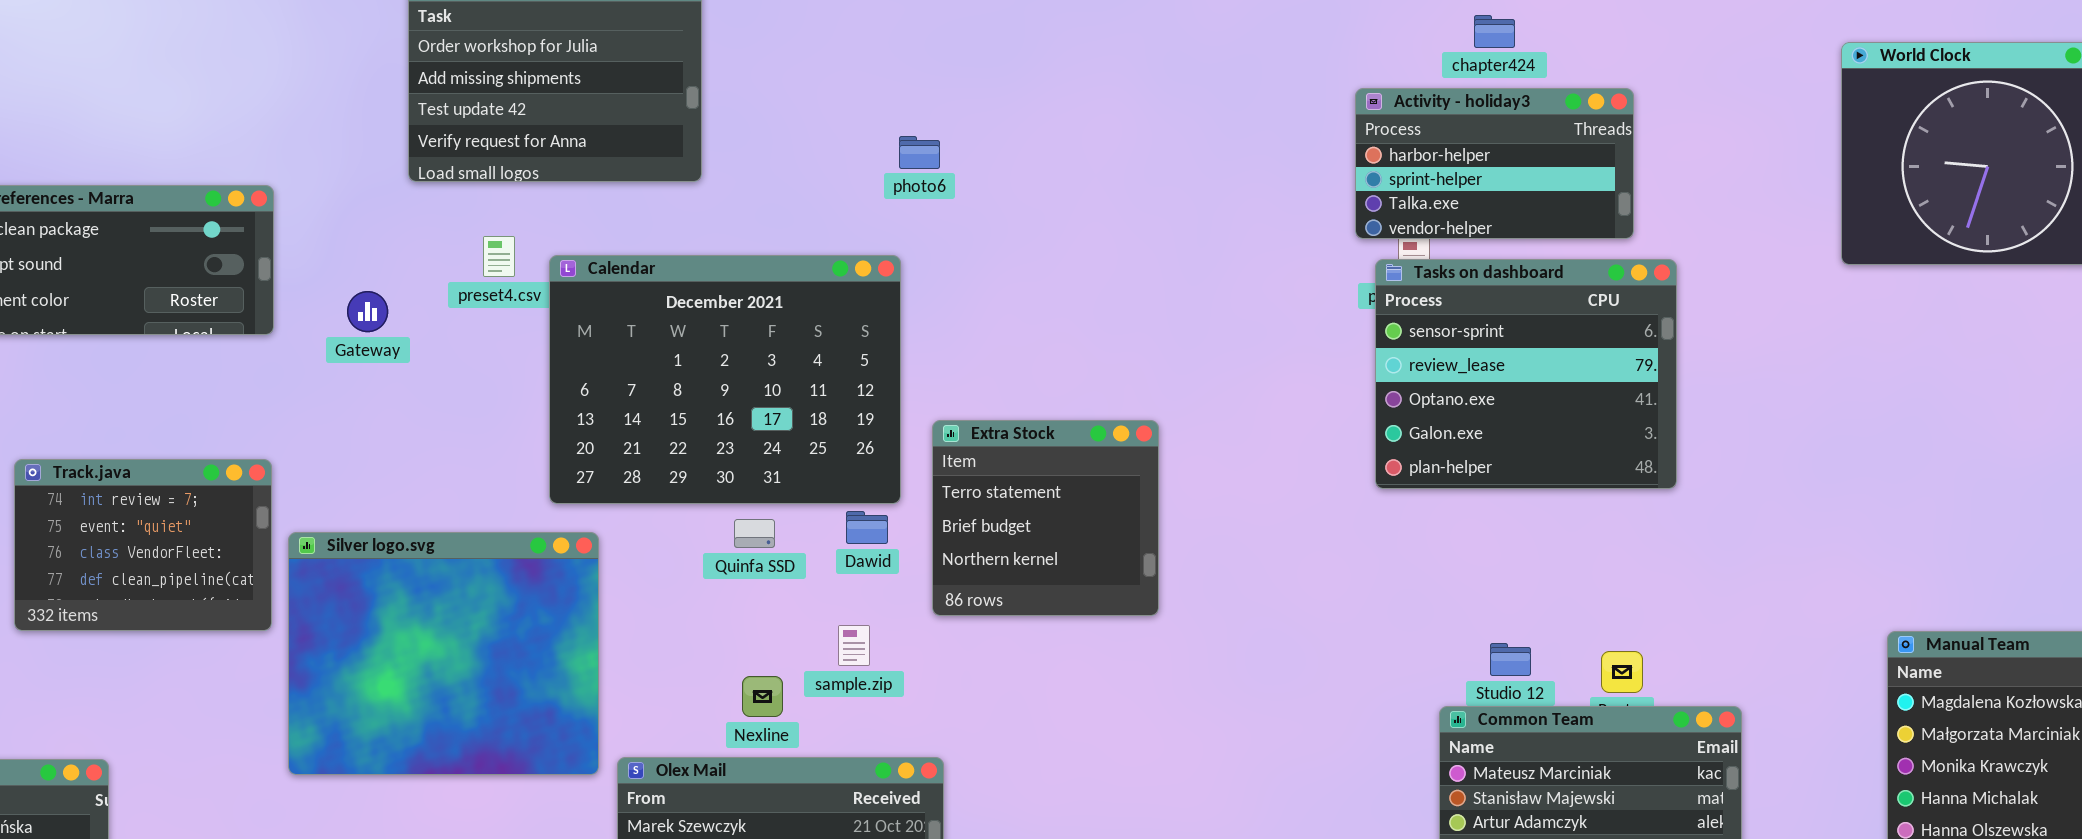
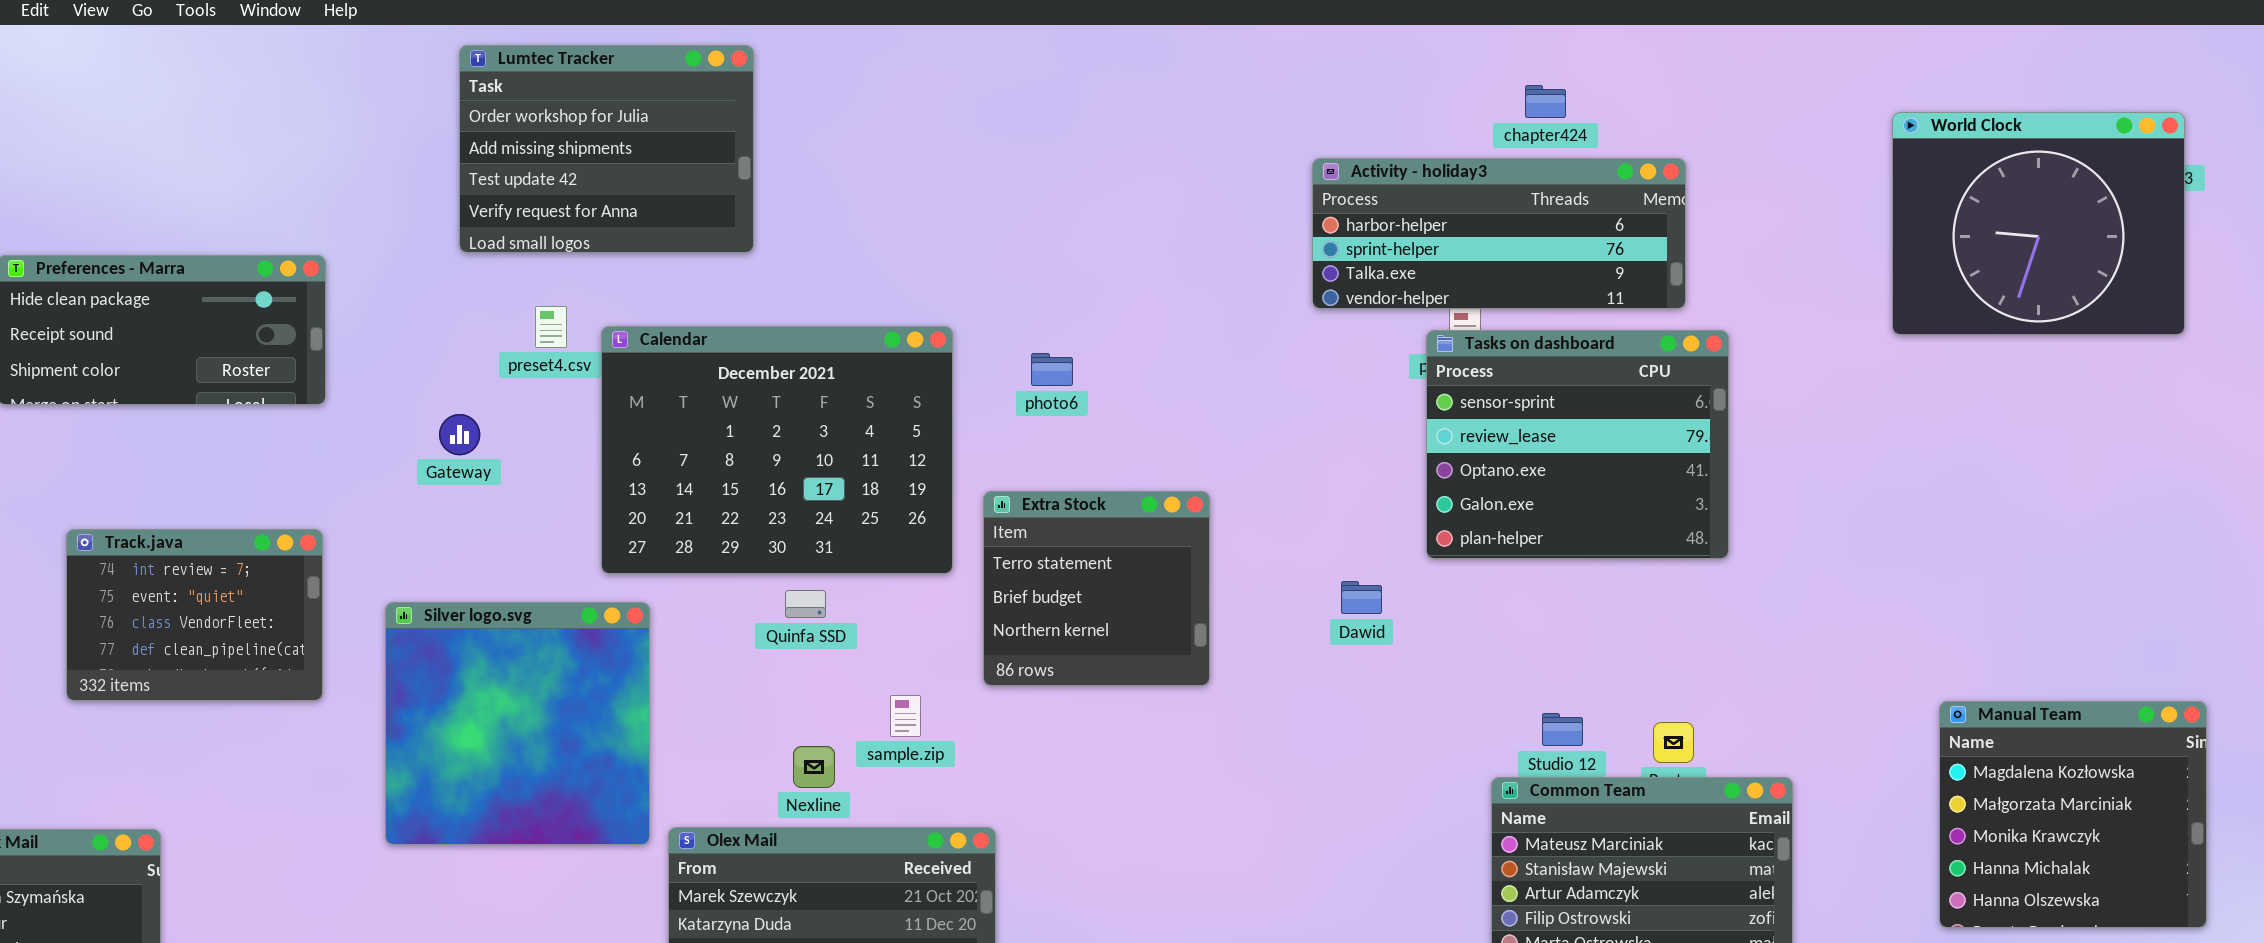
Activity - holiday3: [1355,88,1634,239] -> [1312,158,1686,309], resized
photo6: [899,136,940,169] -> [1031,353,1073,386], moved
Gateway: [347,291,388,332] -> [439,414,480,455], moved
Dawid: [846,511,888,544] -> [1341,581,1382,614], moved
Silver logo.svg: [288,532,599,775] -> [385,602,650,845], resized

